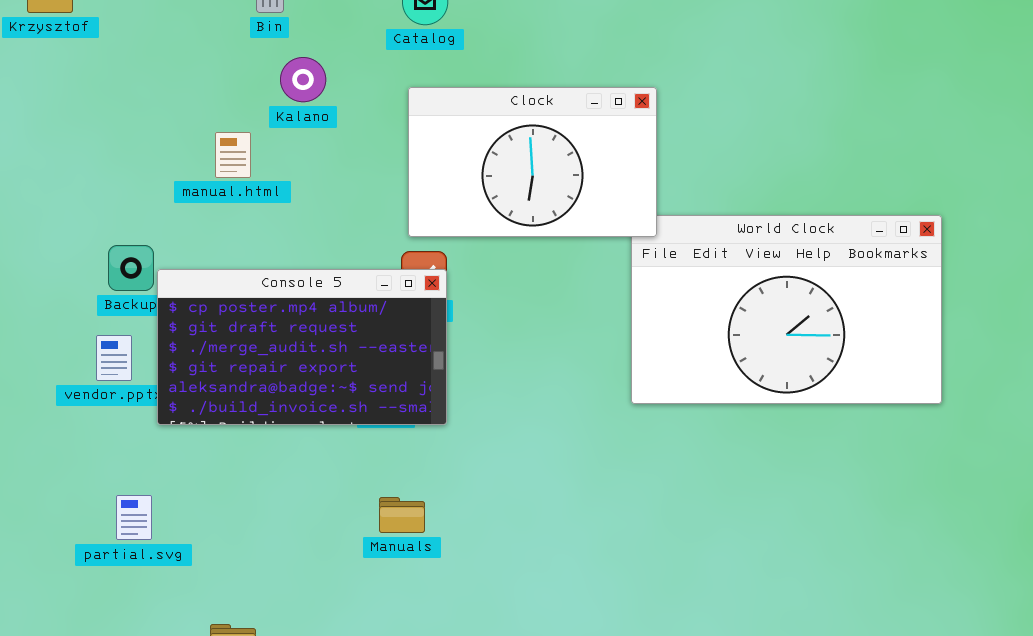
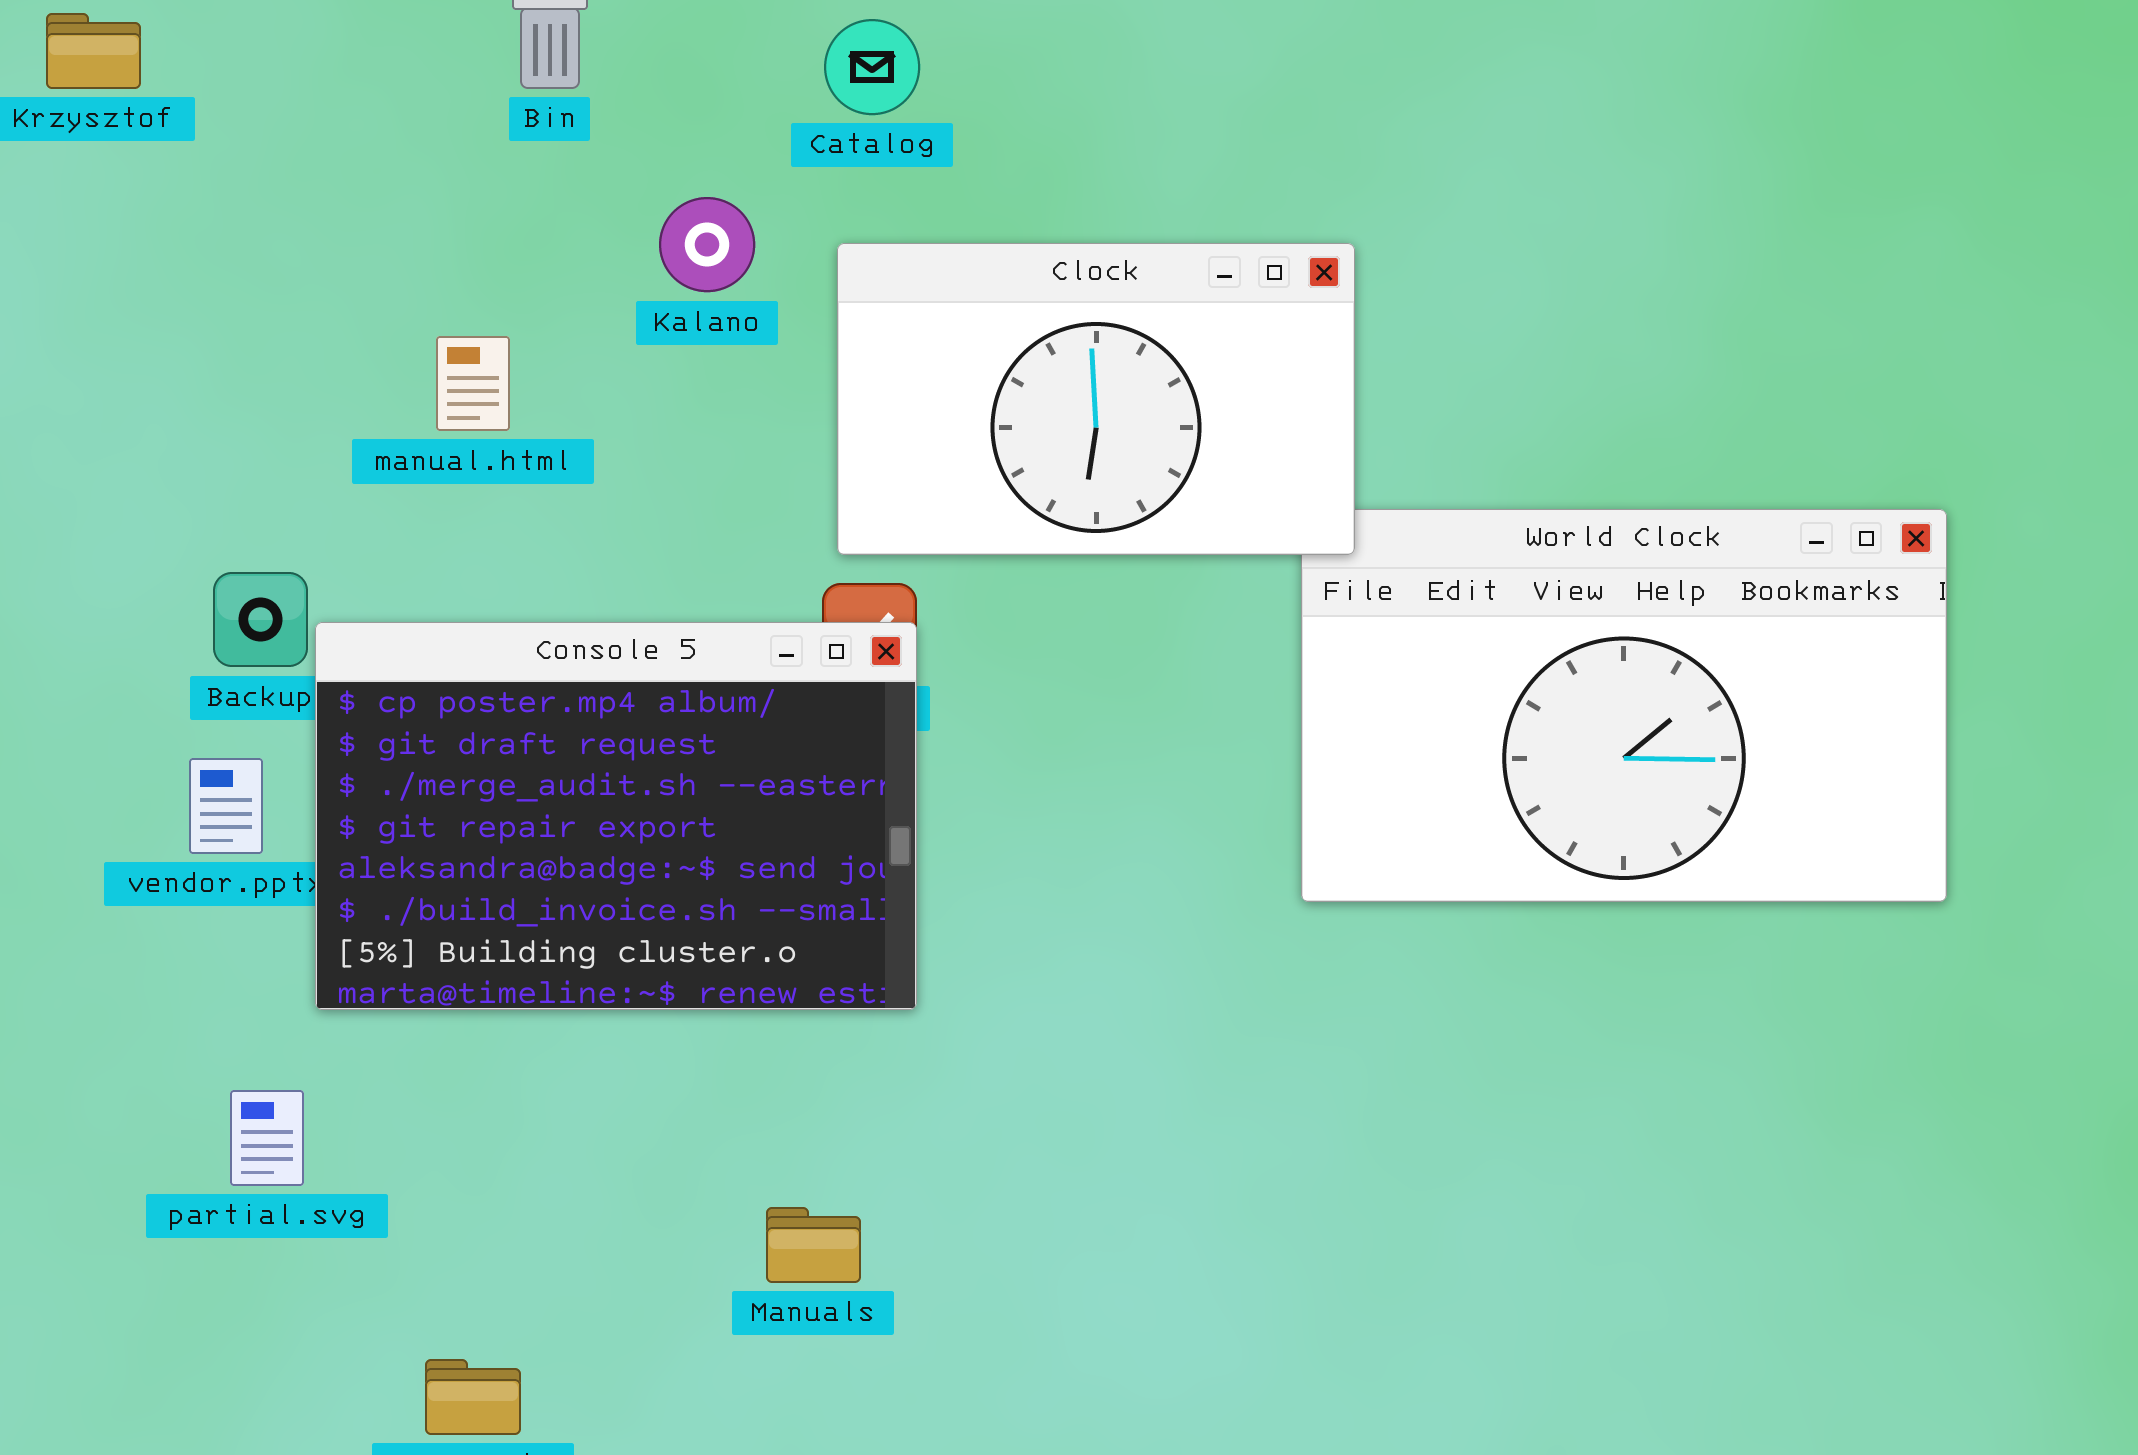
Kalano: [280,57,326,102] -> [659,197,755,292], moved
Console 5: [157,269,447,425] -> [315,622,917,1010], resized
Manuals: [379,497,425,533] -> [766,1207,861,1283], moved

